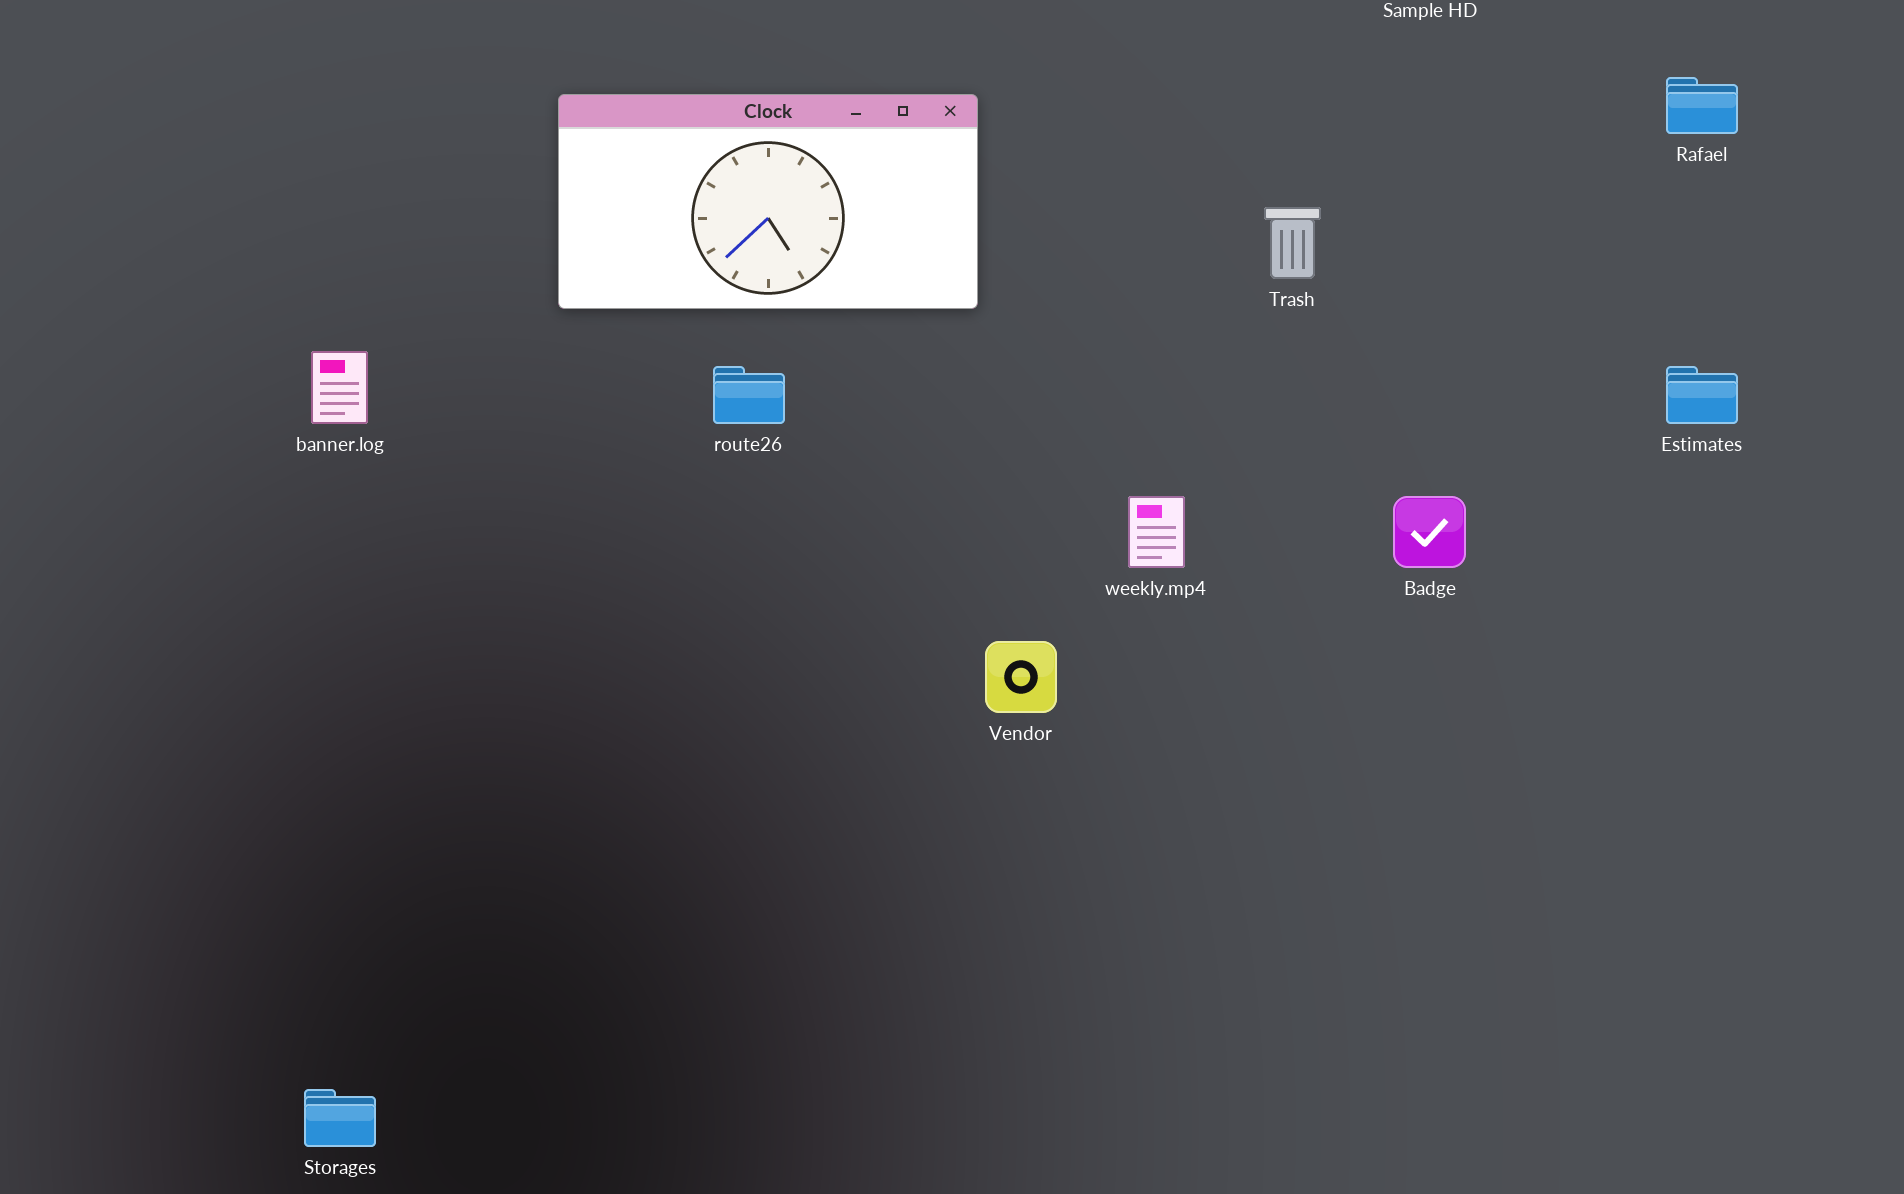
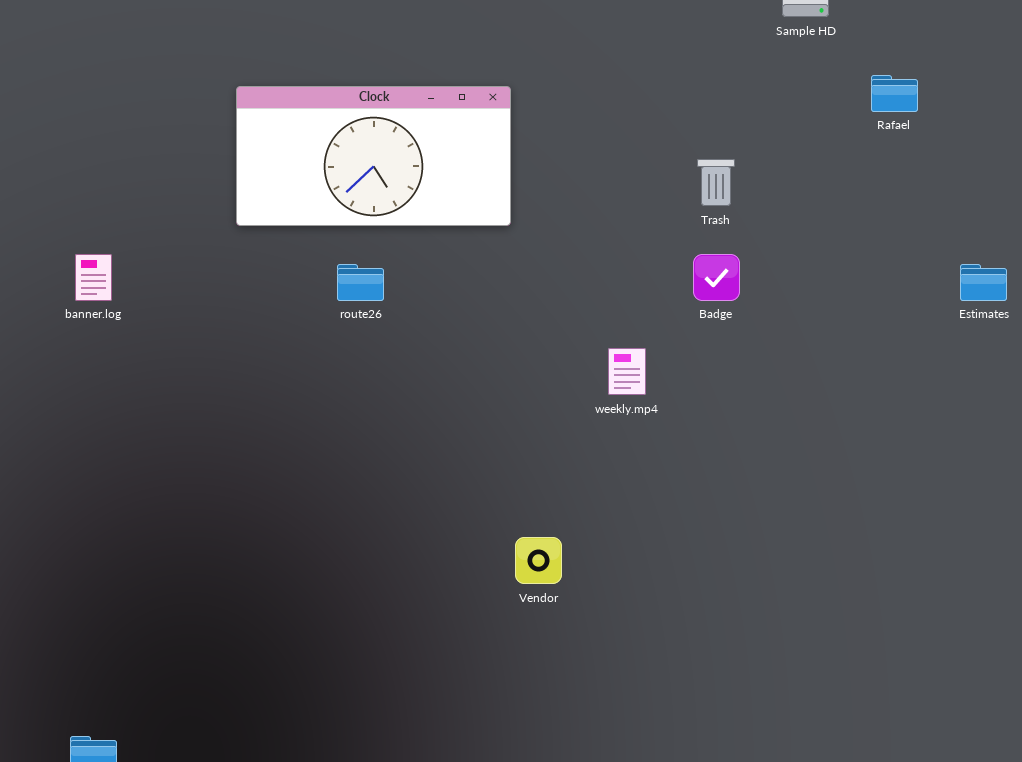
Rafael: [1666,77,1738,134] -> [871,75,918,112], moved
Badge: [1393,496,1466,568] -> [693,254,740,301], moved
Vendor: [985,641,1057,713] -> [515,537,562,584], moved

